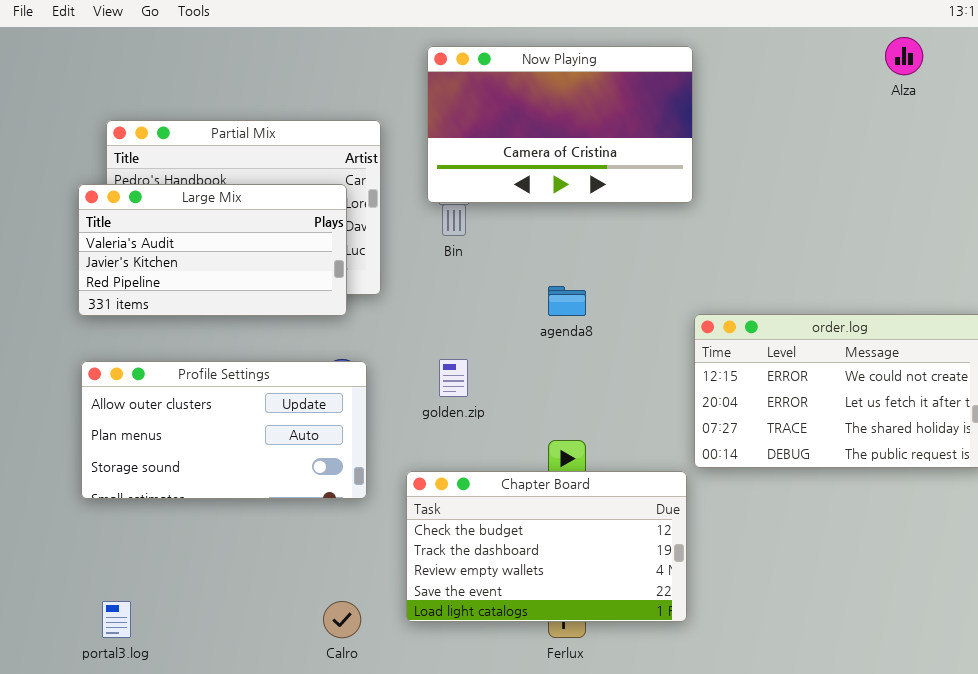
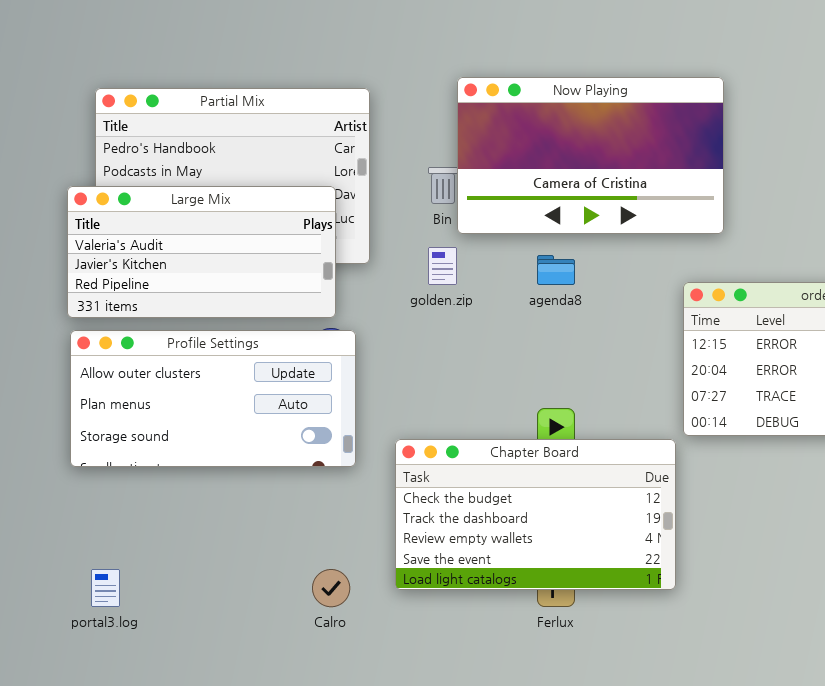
Now Playing: [427,46,693,203] -> [457,77,724,234], moved
Large Mix: [78,184,347,316] -> [67,186,336,318], moved
golden.zip: [439,359,468,397] -> [428,247,457,285], moved

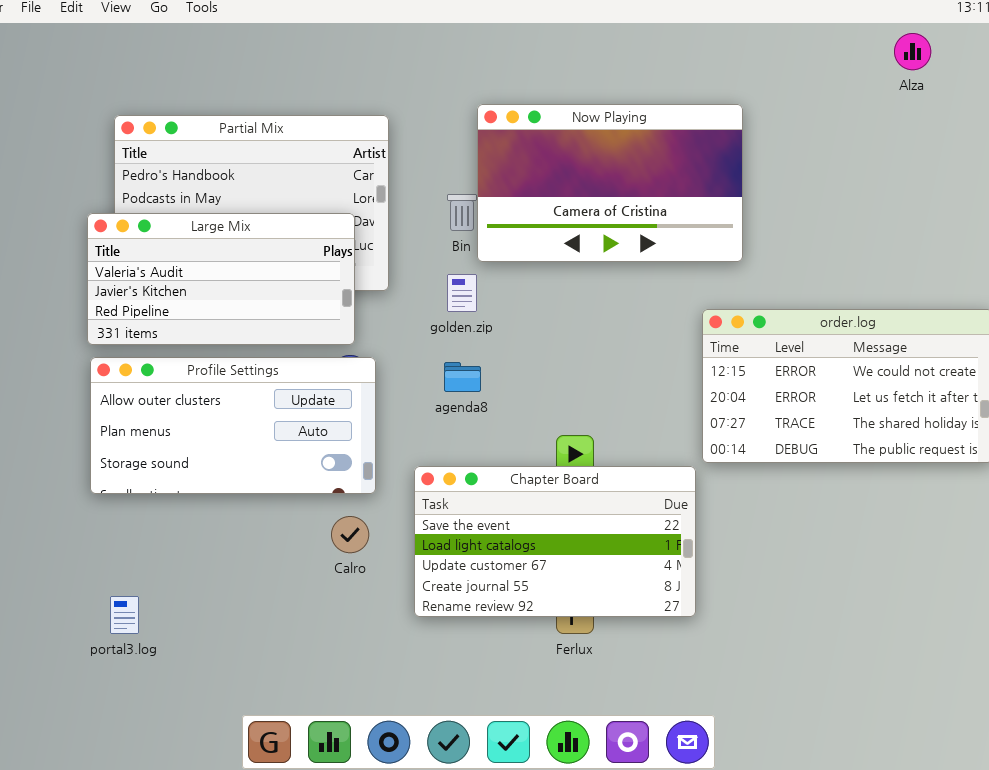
agenda8: [537,255,575,285] -> [444,362,481,392], moved
Chapter Board: [395,439,676,590] -> [414,466,696,617], scrolled down 3 rows
Calro: [312,569,350,607] -> [331,516,369,553], moved

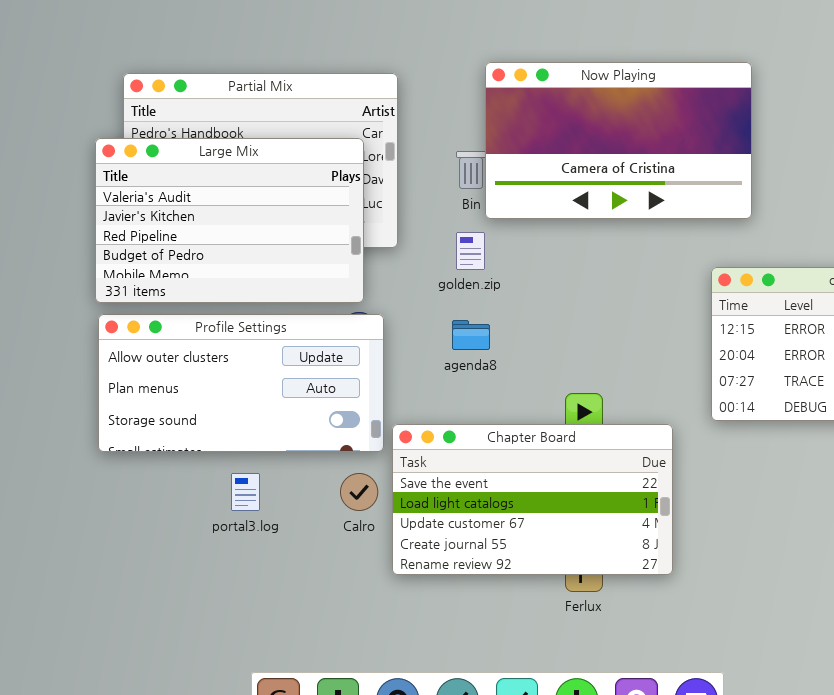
Large Mix: [87,213,355,345] -> [95,138,364,303], resized
Chapter Board: [414,466,696,617] -> [392,424,673,575], moved
portal3.log: [110,596,139,634] -> [231,473,260,511], moved

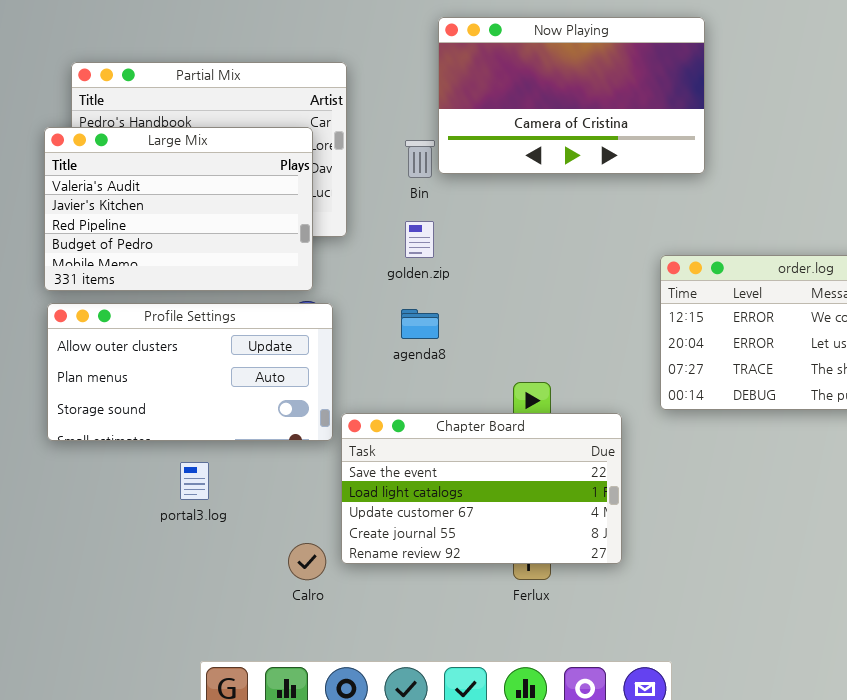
Now Playing: [485,62,752,219] -> [438,17,705,174], moved
Calro: [340,473,378,511] -> [288,543,326,580], moved

